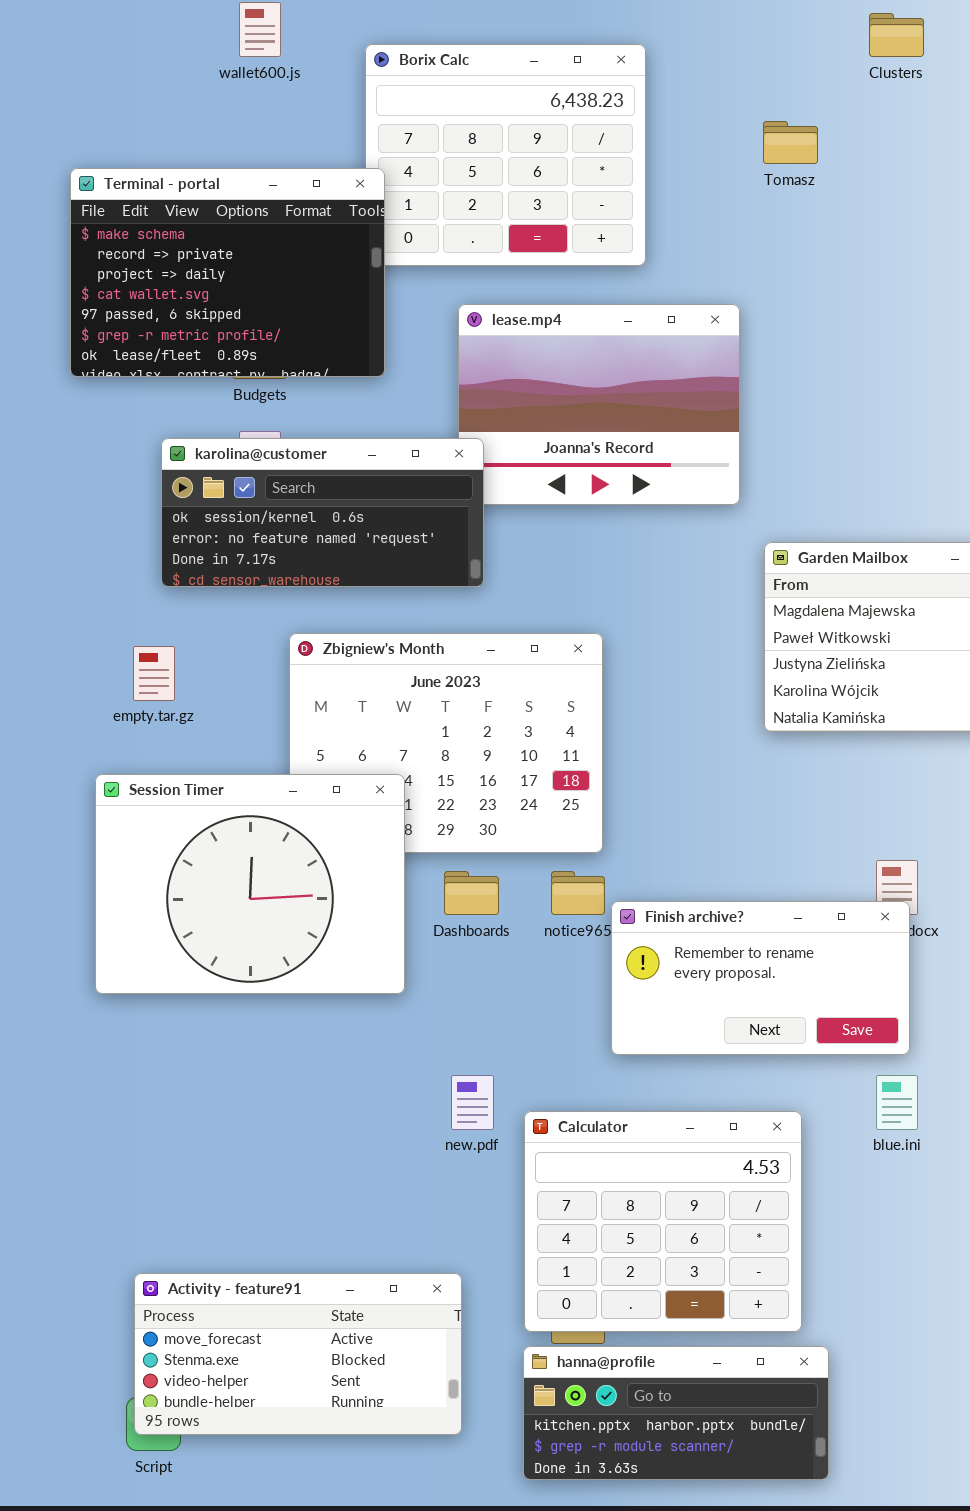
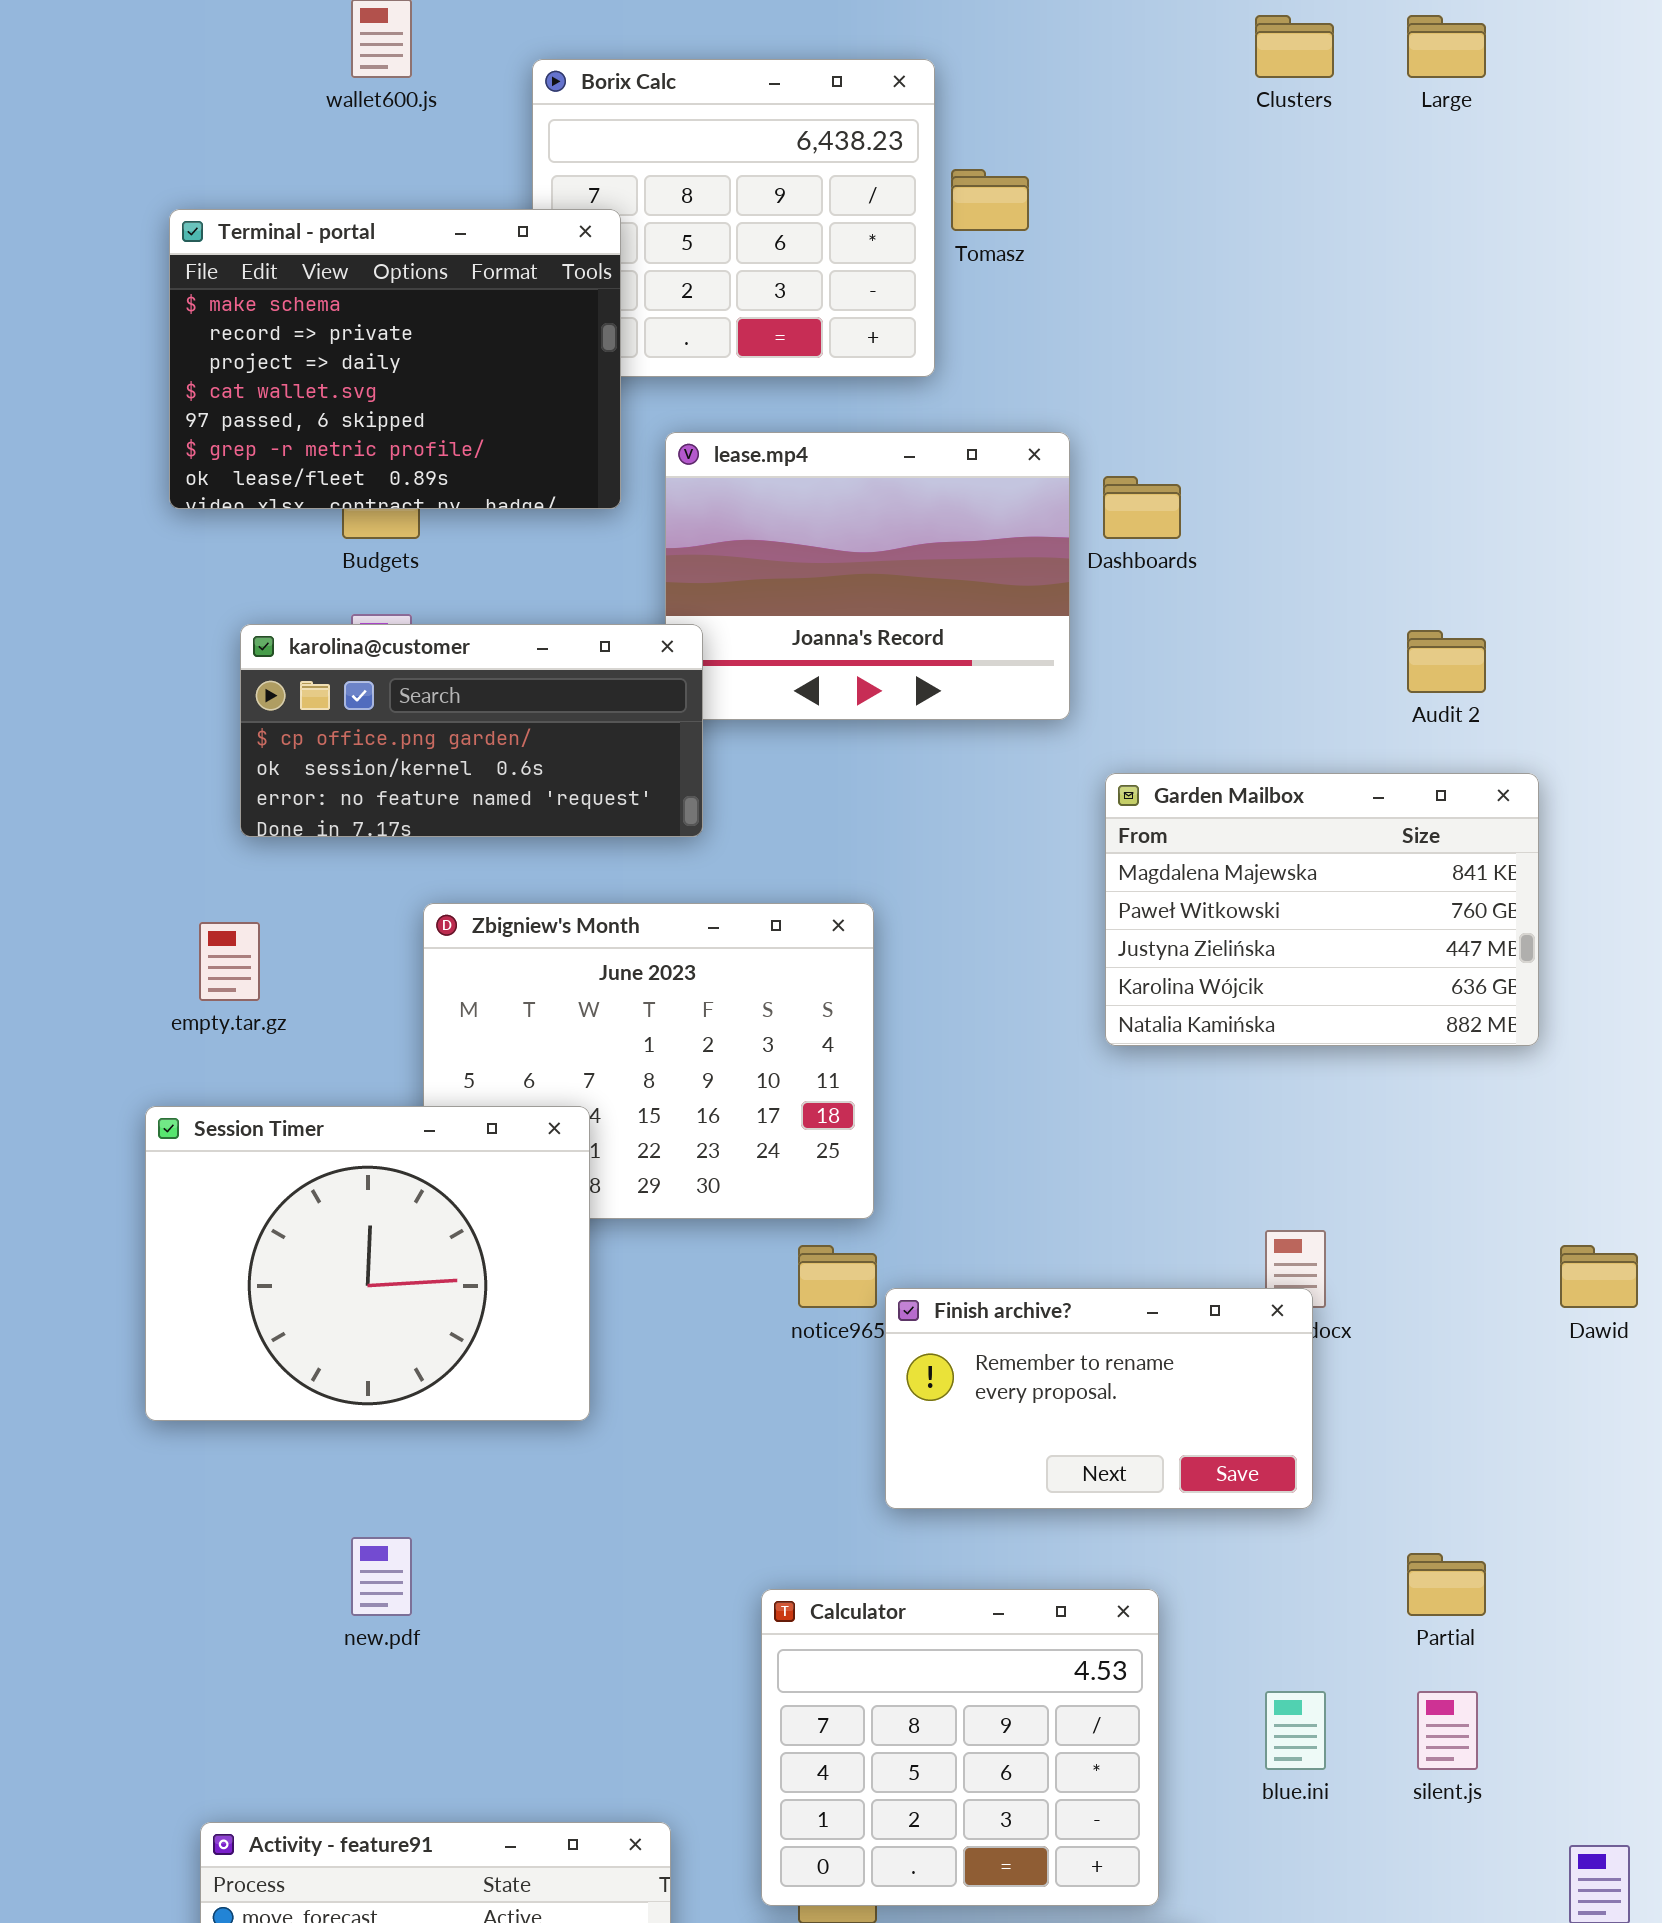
Tomasz: [763,121,818,164] -> [951,169,1029,231], moved
Terminal - portal: [70,168,385,377] -> [169,209,621,509], moved
karolina@customer: [161,438,484,587] -> [240,624,703,837], scrolled up 1 row
Dashboards: [444,871,499,915] -> [1103,476,1181,539], moved
new.pdf: [451,1075,494,1130] -> [351,1537,412,1616], moved
blue.ini: [876,1075,918,1130] -> [1265,1691,1326,1770], moved

